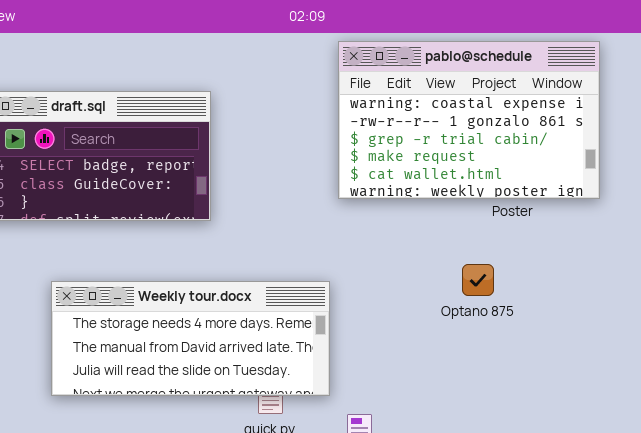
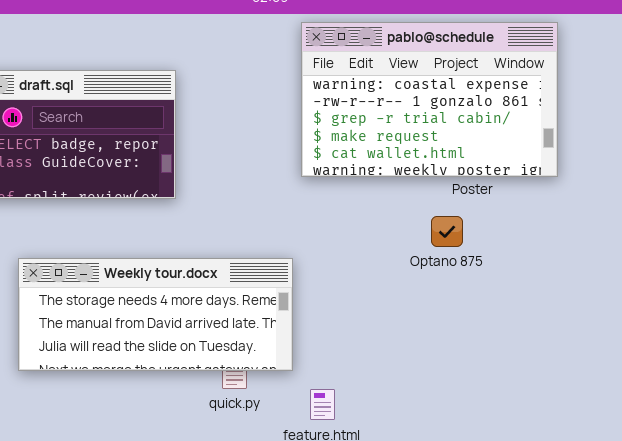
Optano 875: [462,264,494,296] -> [431,216,463,247], moved

